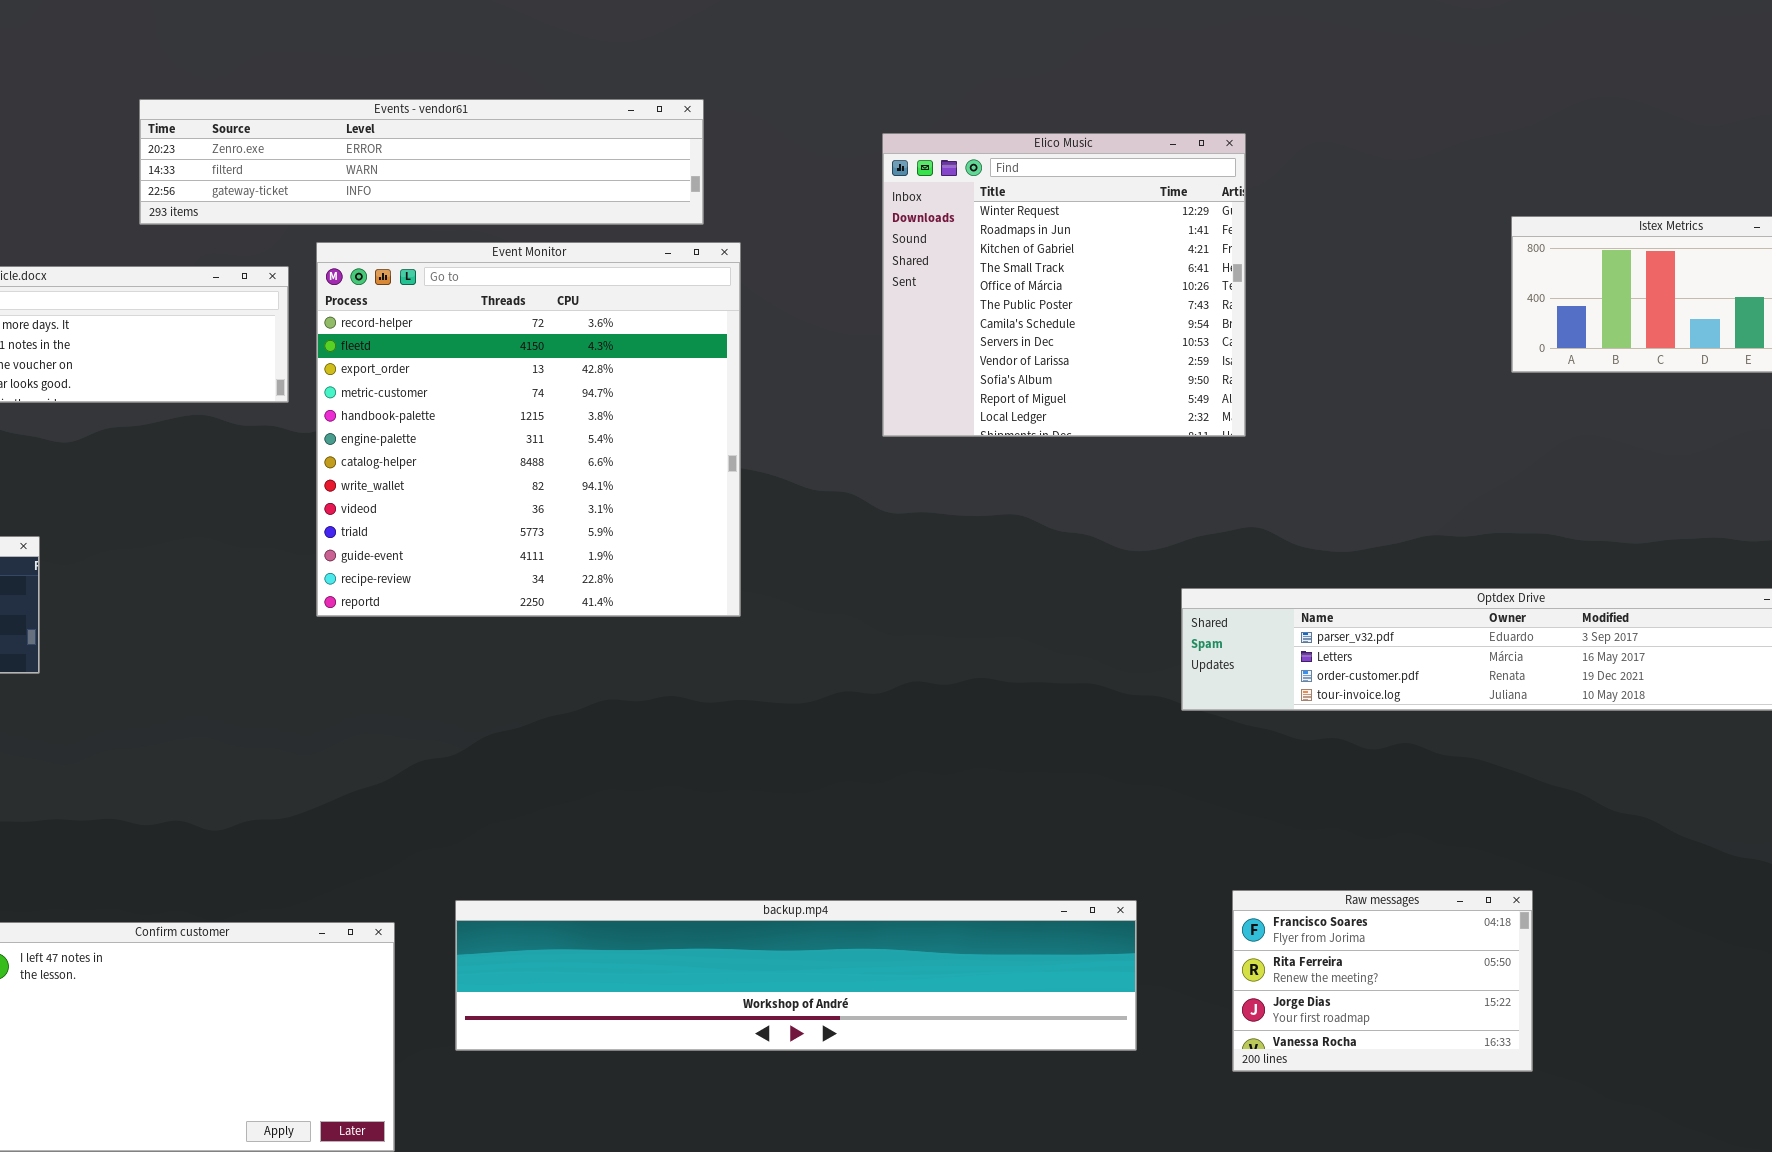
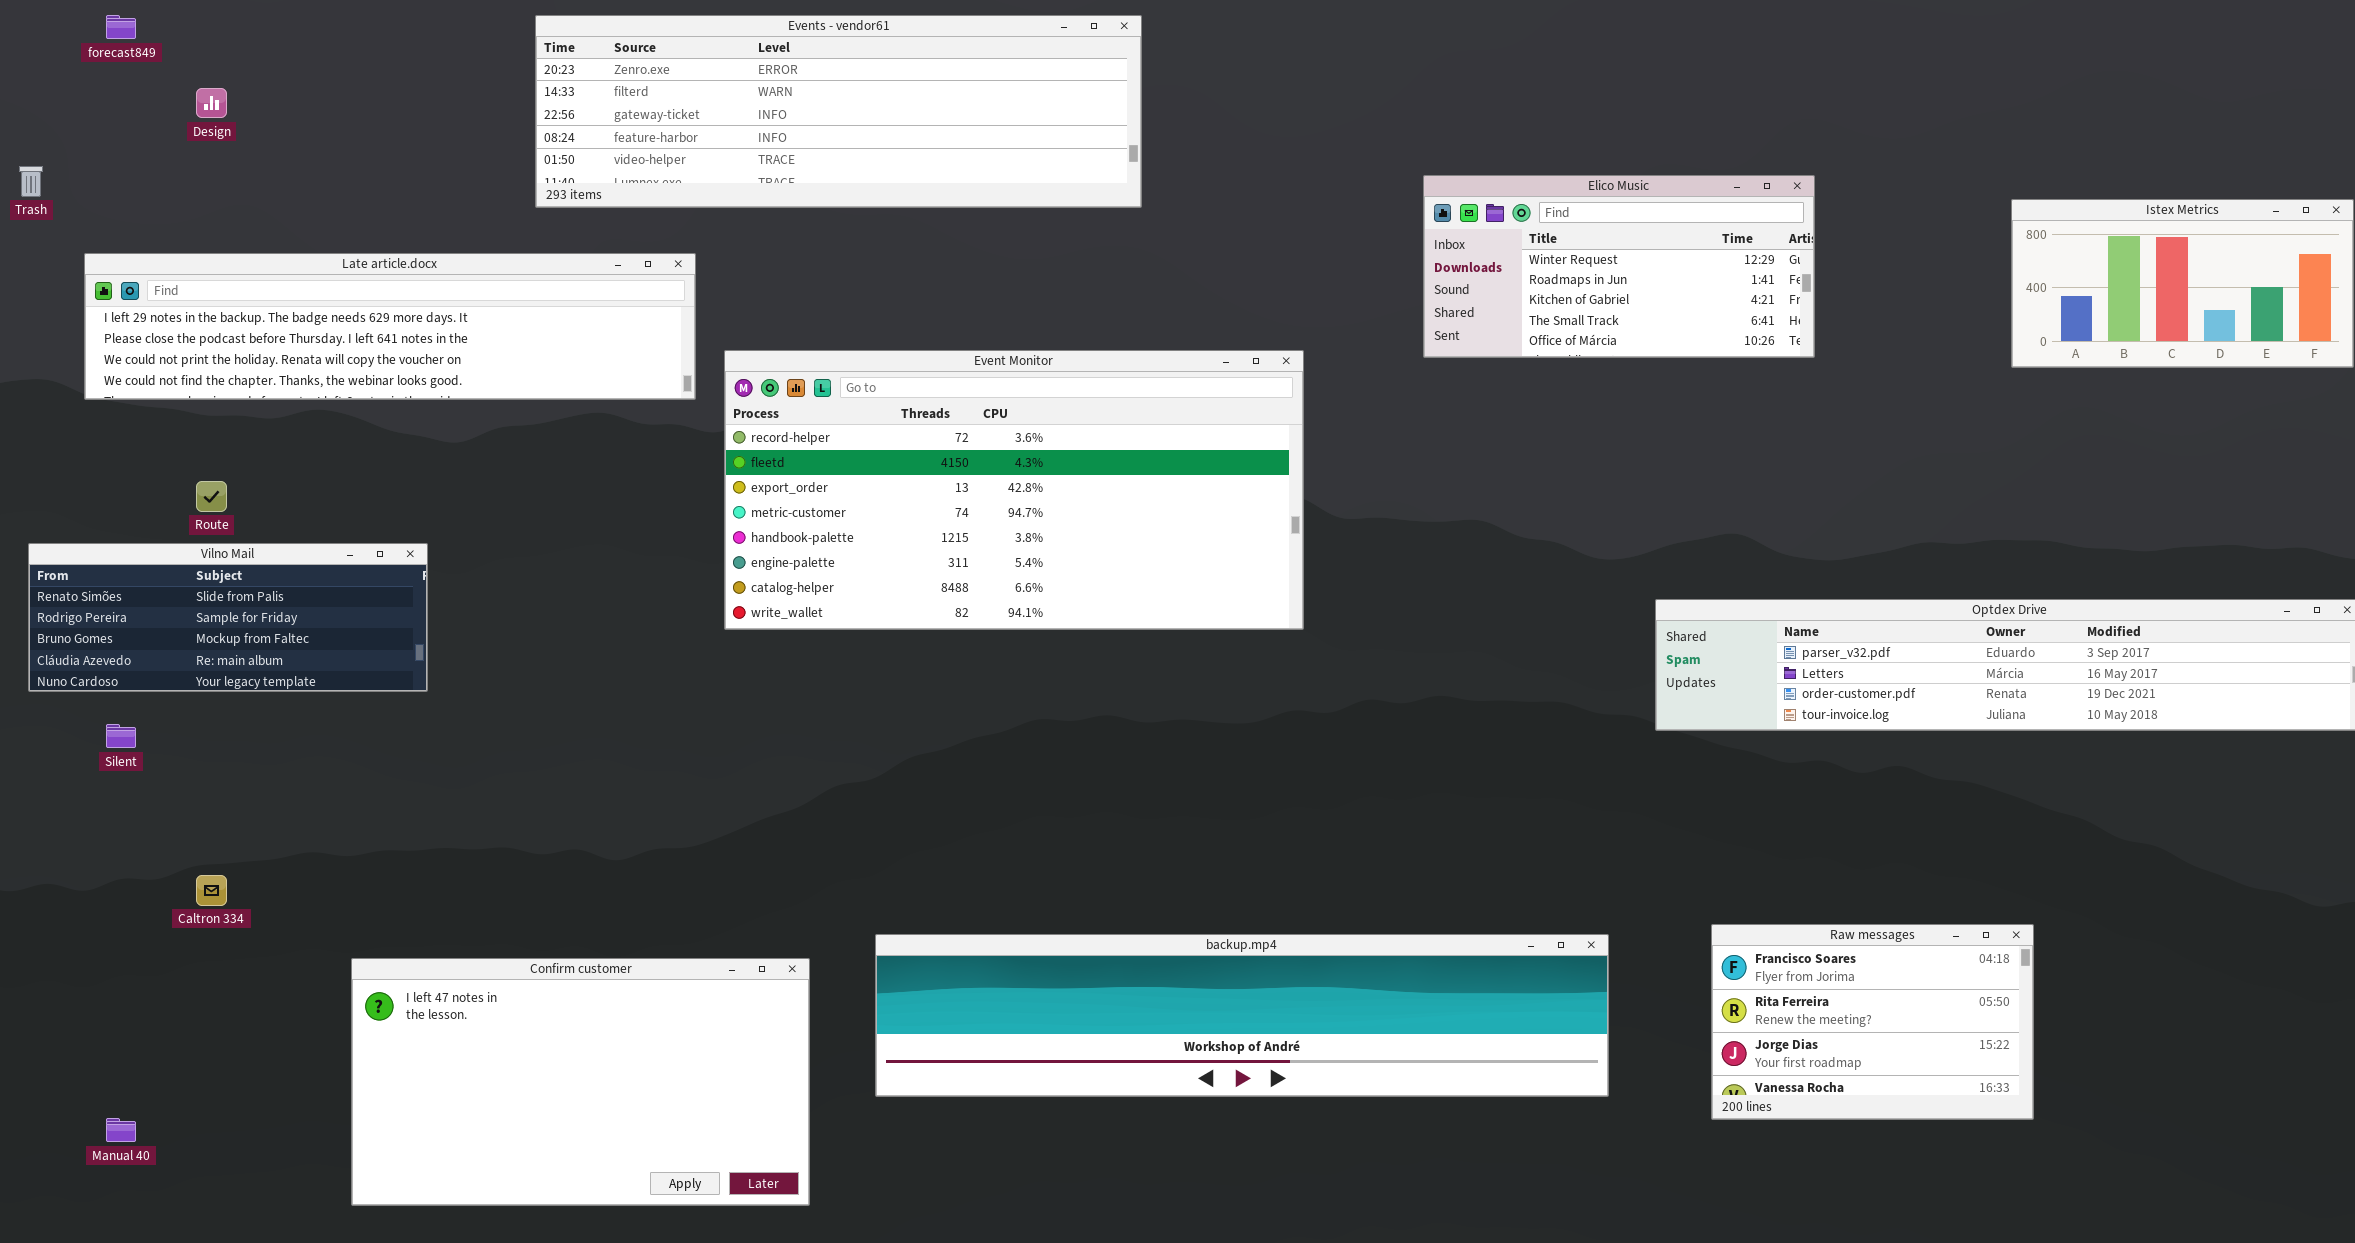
Events - vendor61: [139,99,704,225] -> [535,15,1142,208], resized
Elico Music: [882,133,1246,437] -> [1423,175,1815,358], moved, resized
Event Monitor: [316,242,741,617] -> [724,350,1304,630], resized

